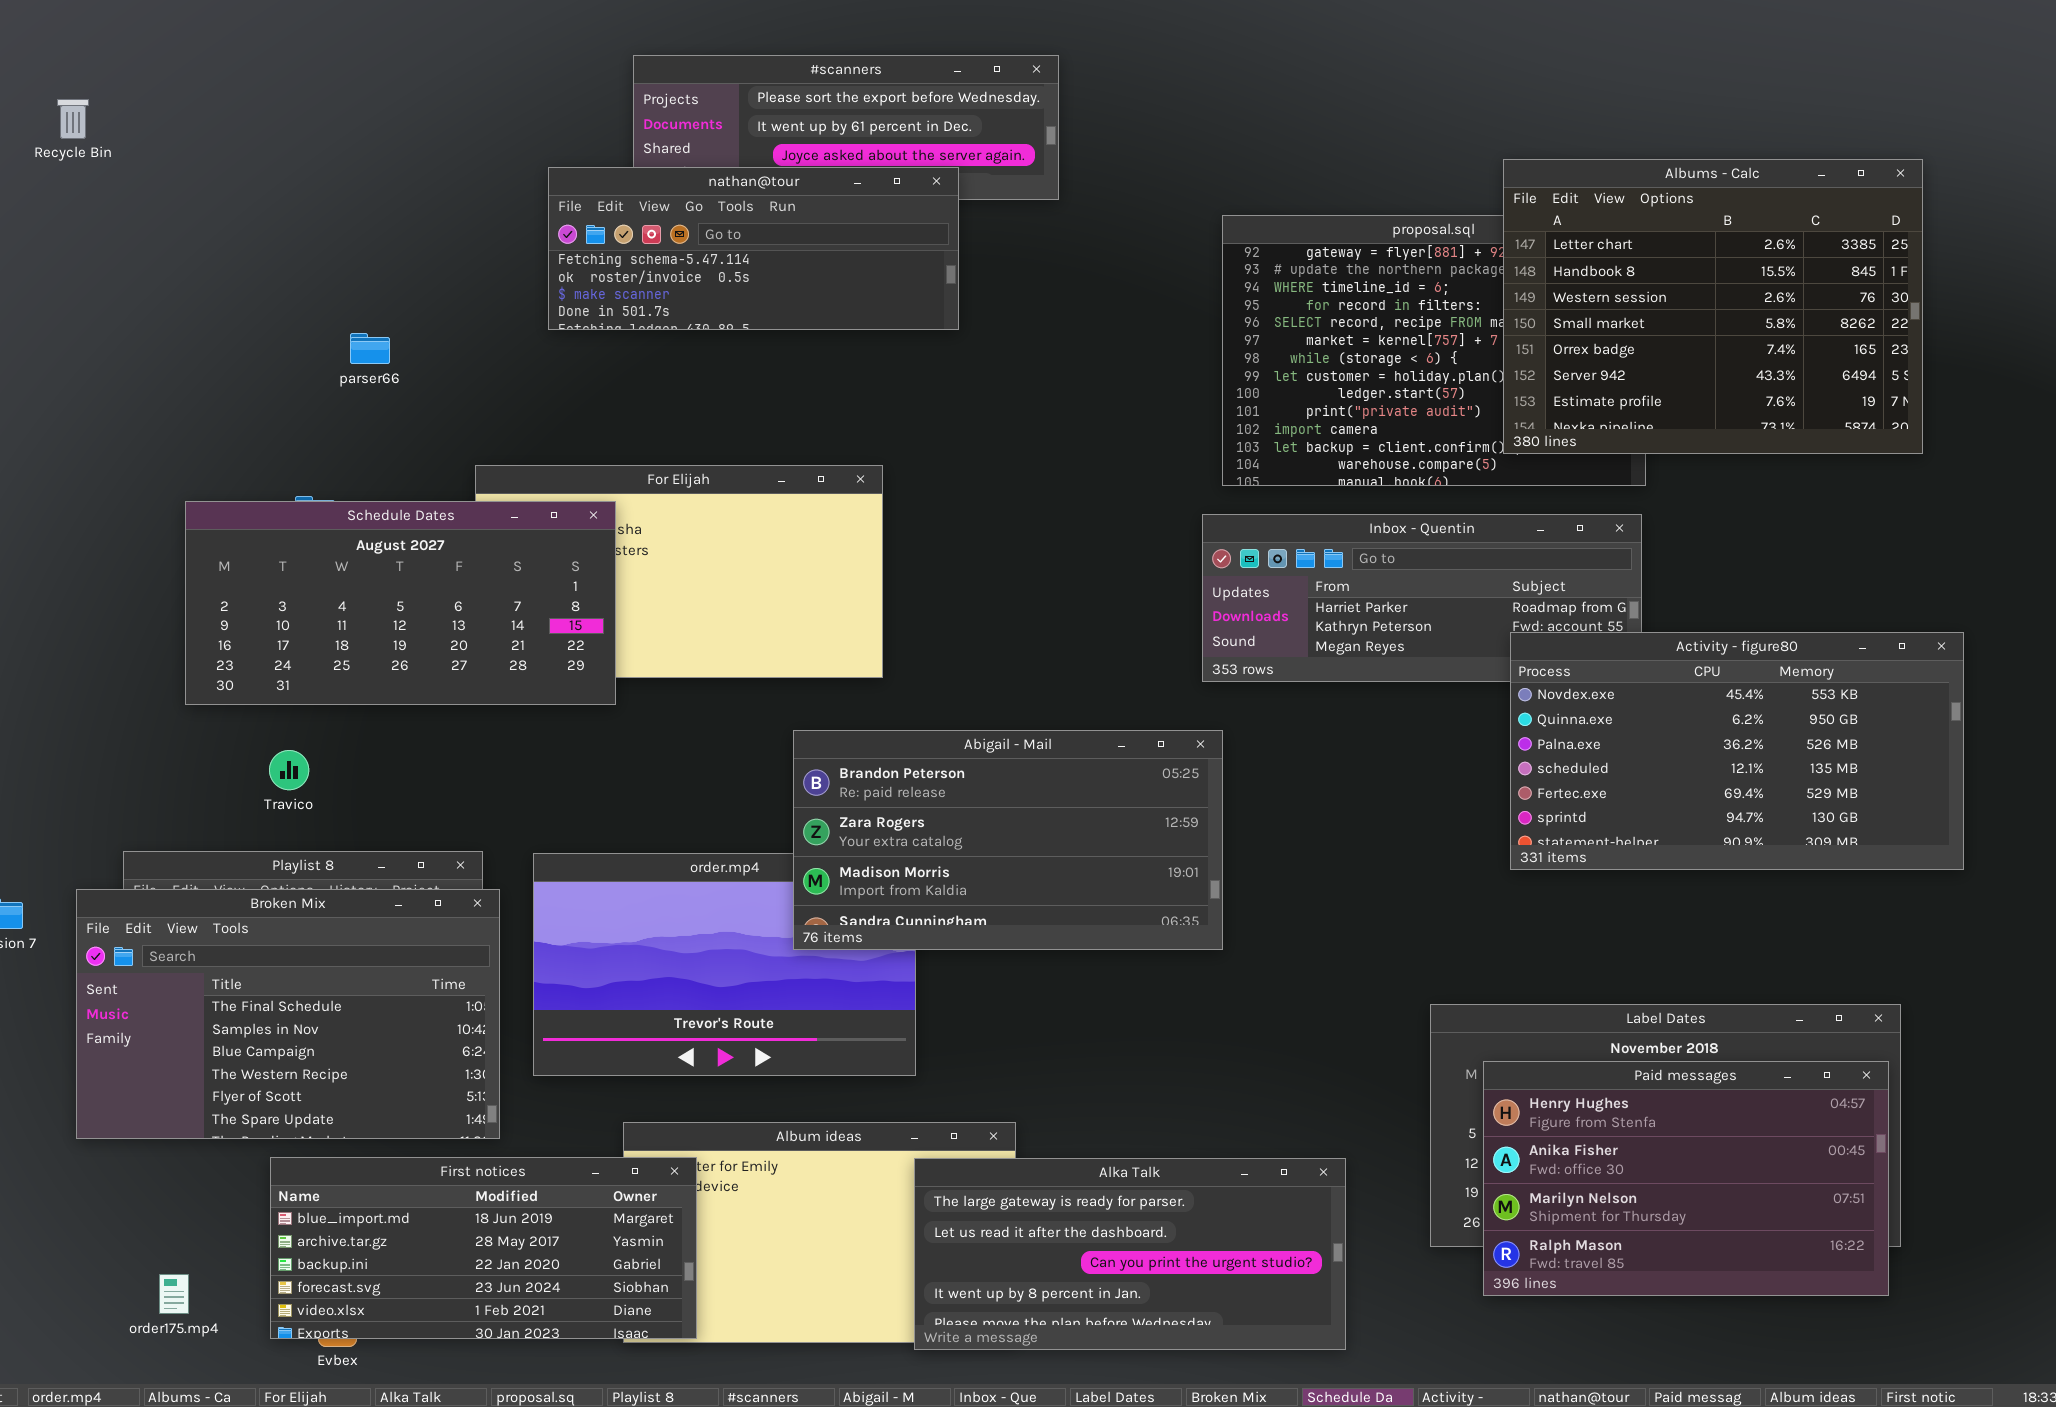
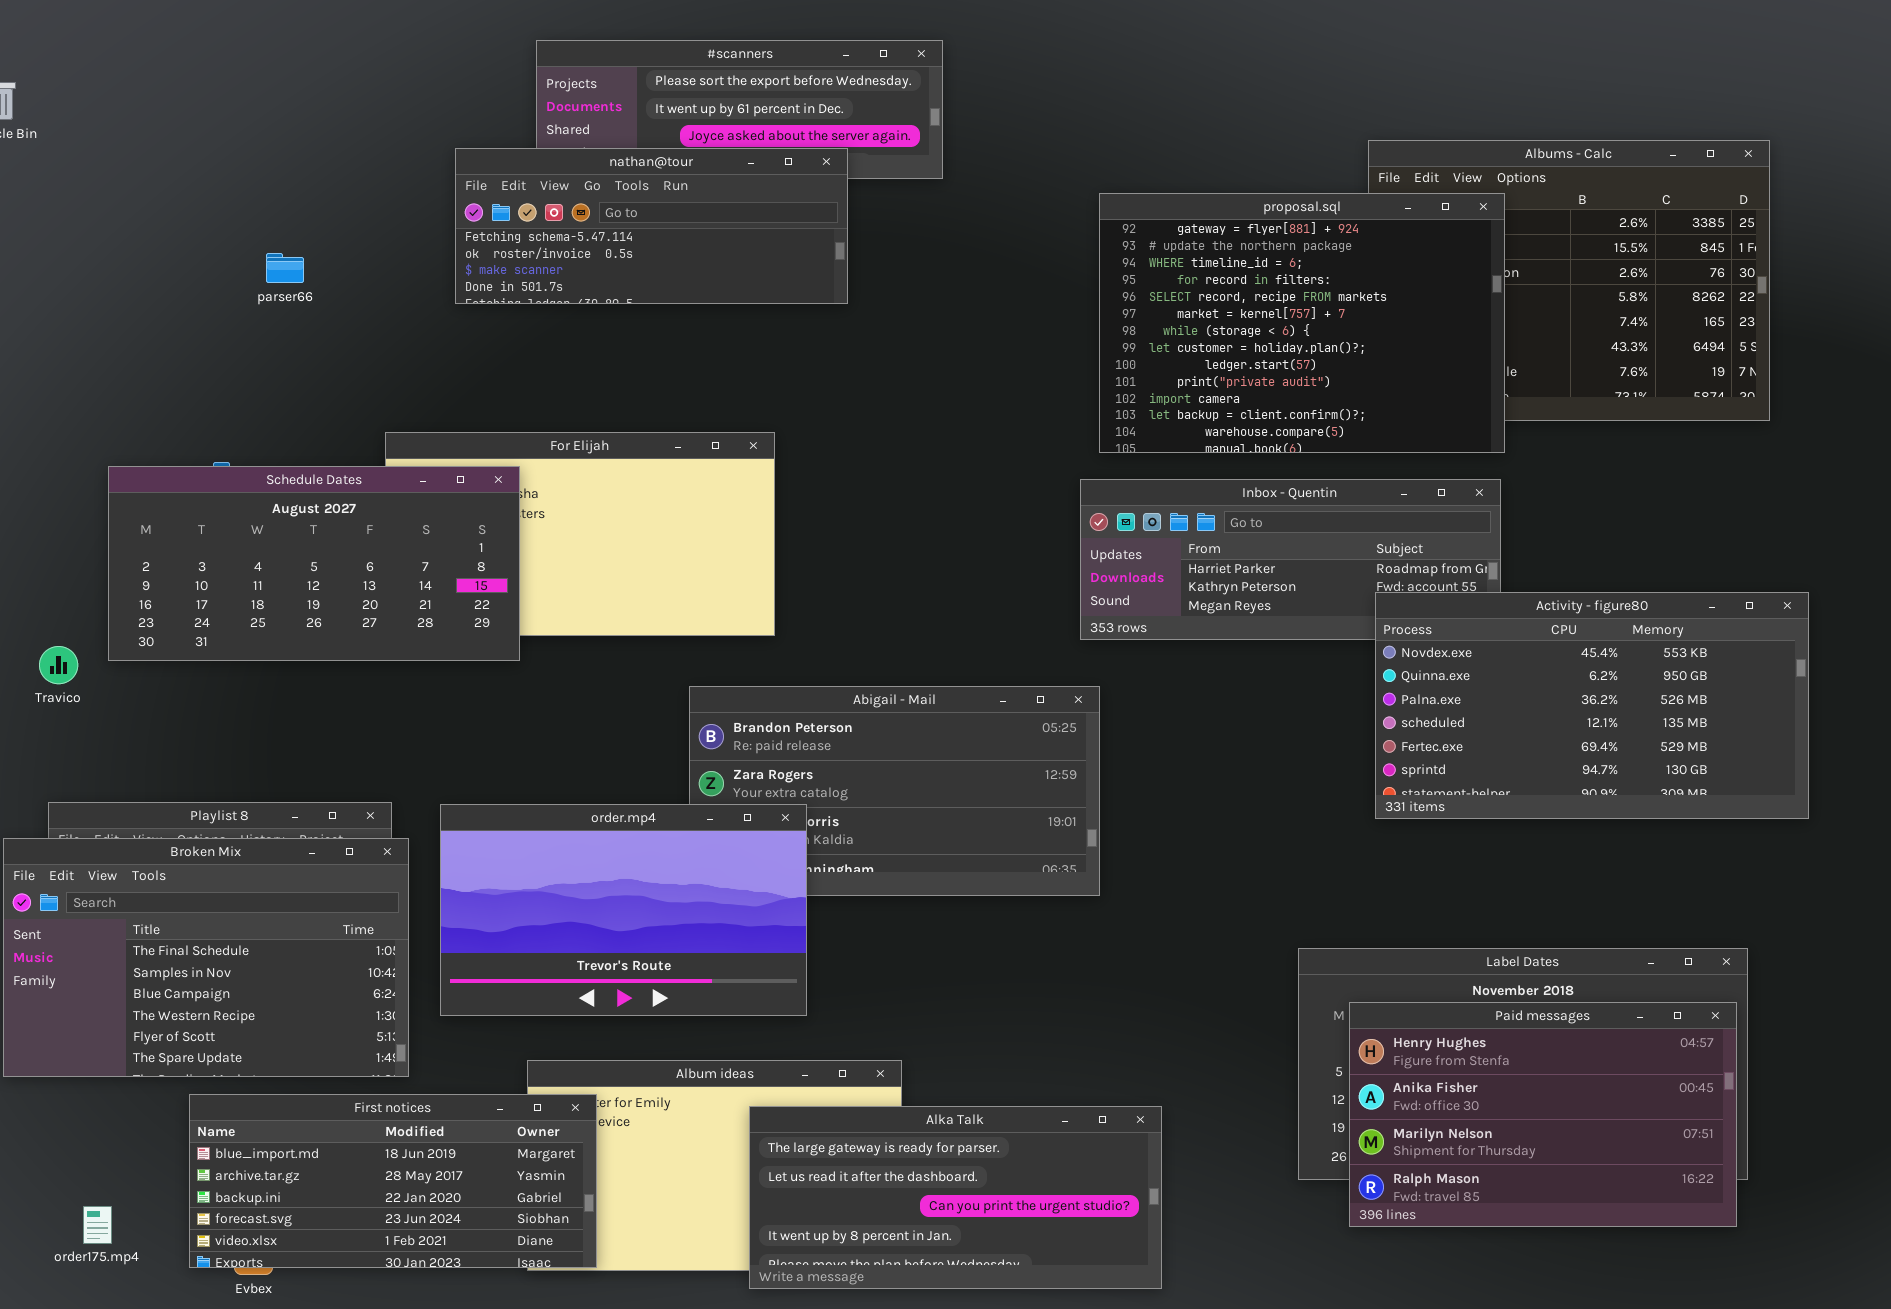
proposal.sql: [1222,215,1646,486] -> [1099,193,1505,453], raised
parser66: [350,333,390,364] -> [266,253,304,283], moved
Travico: [269,750,309,790] -> [39,646,78,684], moved
order.mp4: [533,853,916,1076] -> [440,804,807,1016], raised
Alka Talk: [914,1158,1346,1350] -> [749,1106,1162,1289], moved

